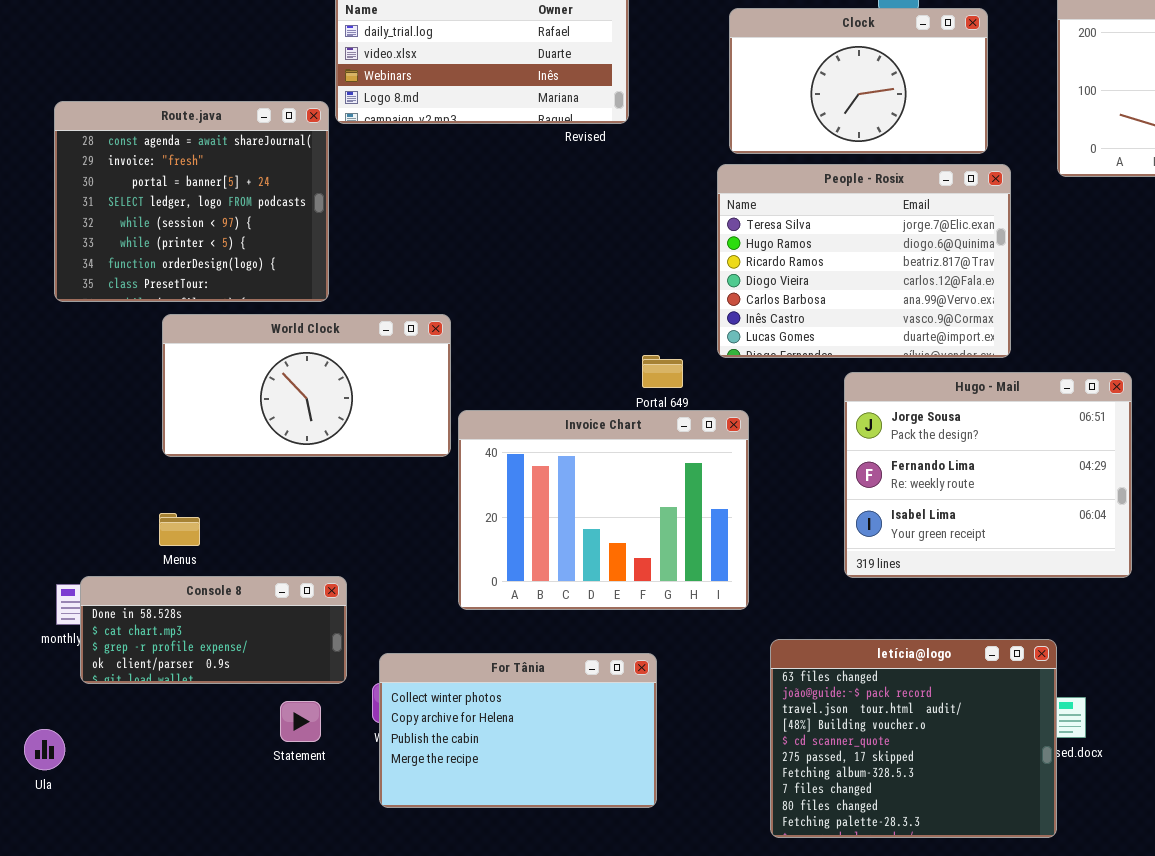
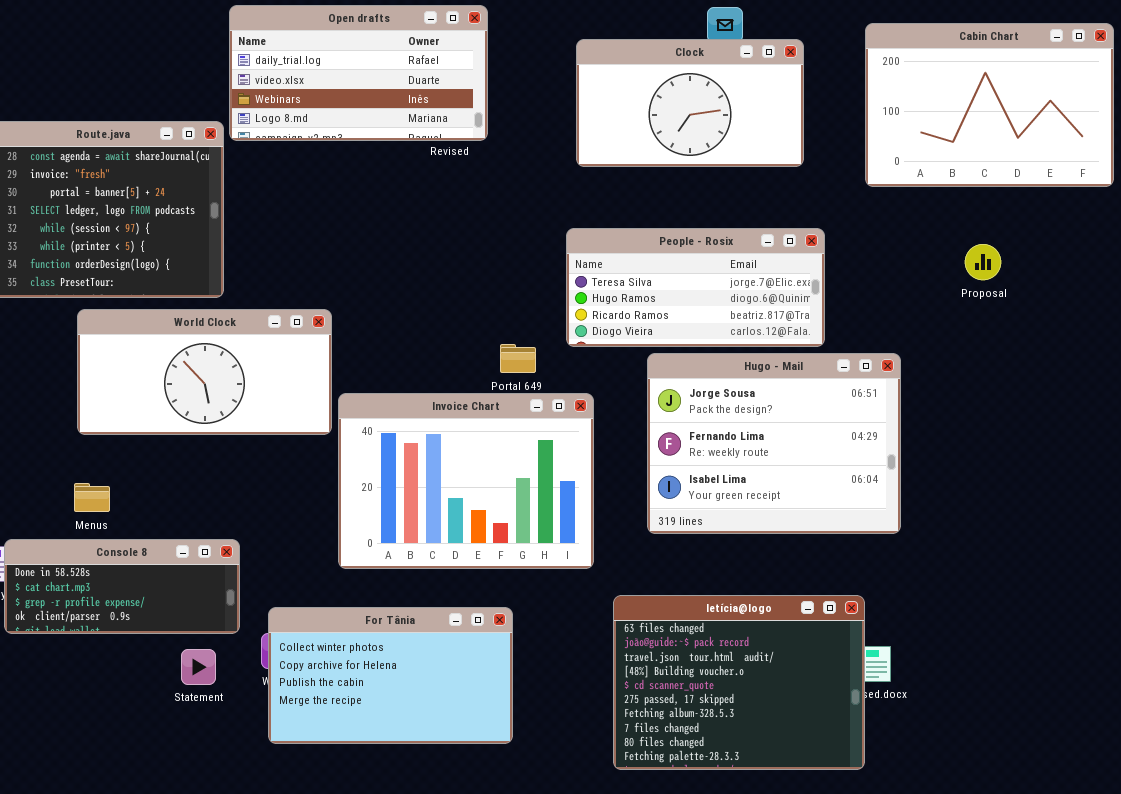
People - Rosix: [717,164,1011,358] -> [566,228,825,347], resized
Hugo - Mail: [844,372,1132,578] -> [647,353,901,534], moved

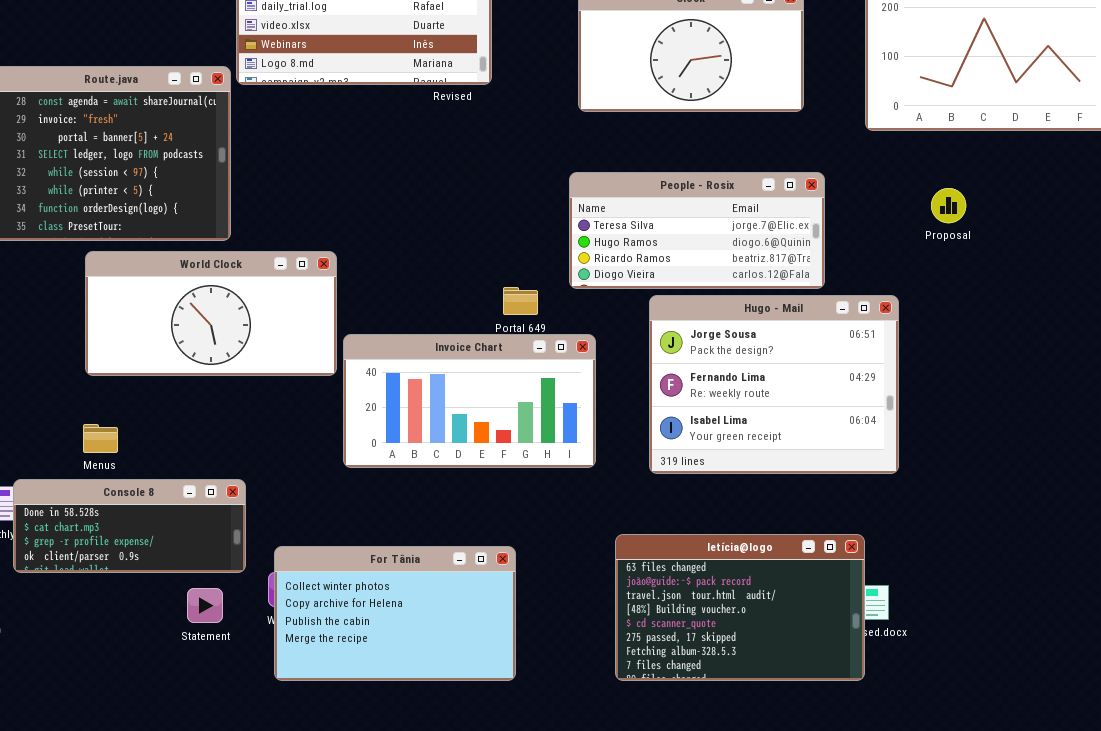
Proposal: [965,244,1001,280] -> [931,188,966,223], moved
Invoice Chart: [338,393,594,569] -> [343,334,596,468], resized
letícia@logo: [613,595,865,770] -> [615,534,865,681], resized

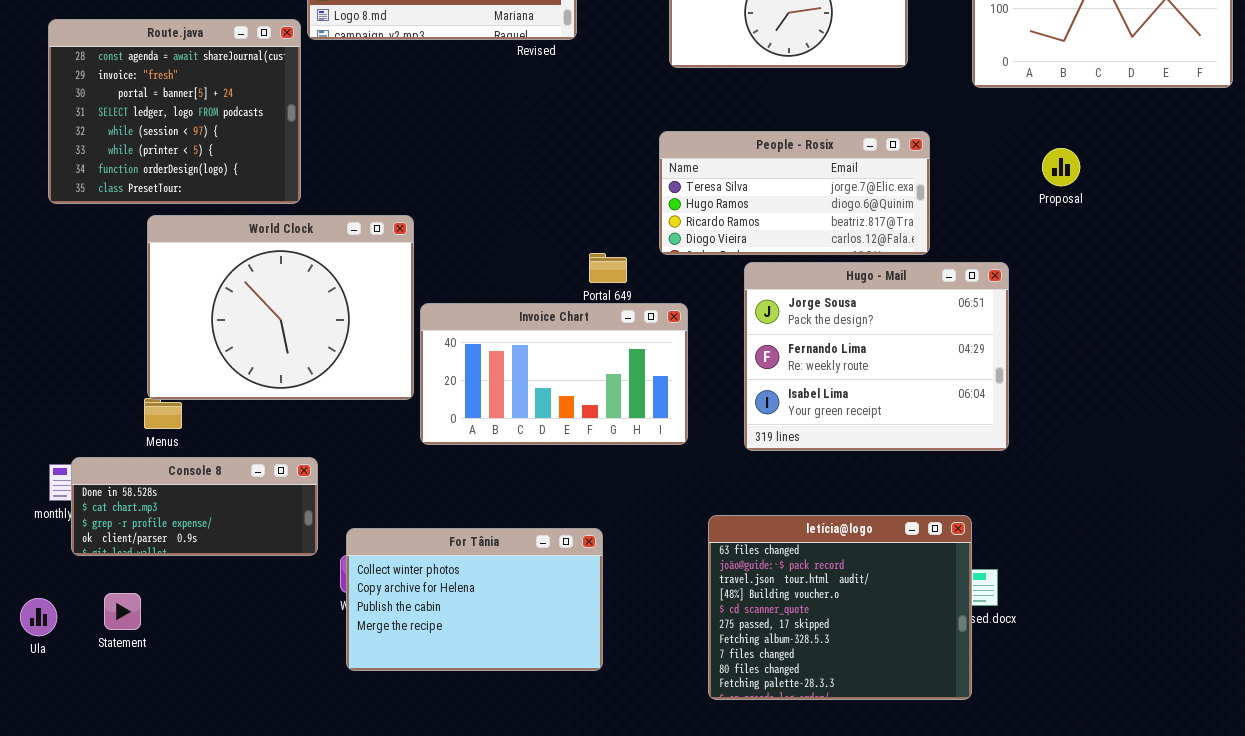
World Clock: [85,251,337,376] -> [147,215,414,400], resized
letícia@logo: [615,534,865,681] -> [708,515,972,700], resized
Statement: [187,588,223,623] -> [104,593,141,630], moved

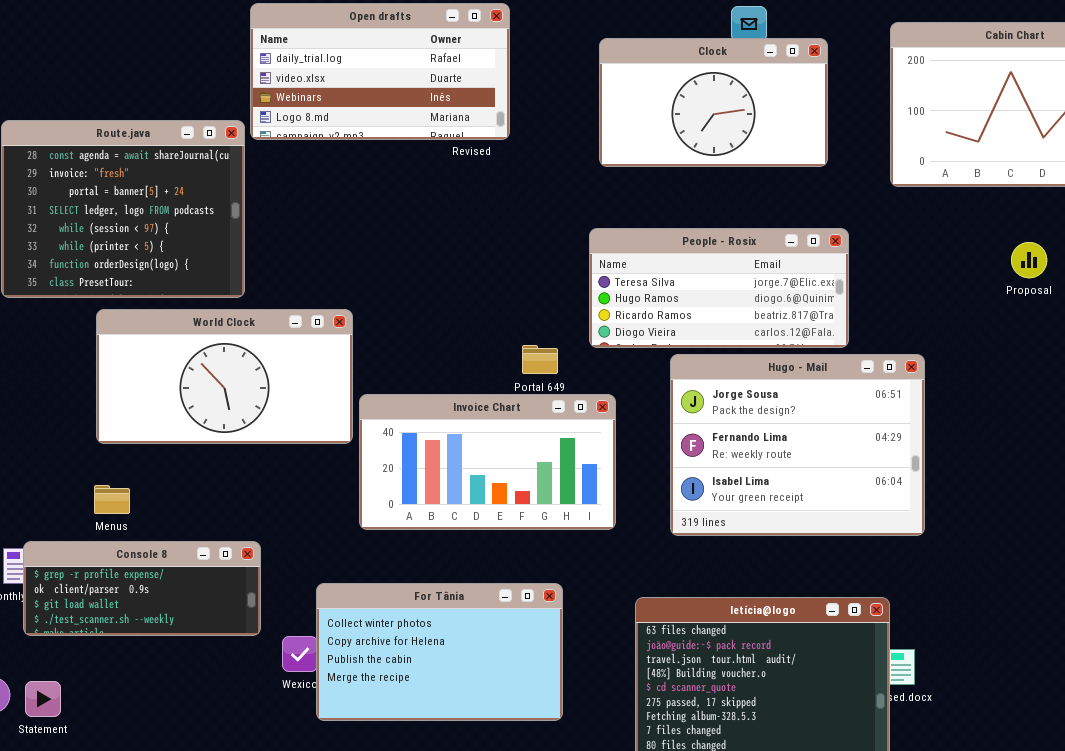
Proposal: [1042,148,1080,186] -> [1011,242,1047,278], moved
World Clock: [147,215,414,400] -> [96,309,353,444], resized
Console 8: [71,457,318,556] -> [23,541,261,636], scrolled down 2 rows
For Tânia: [346,528,603,671] -> [316,583,563,721], moved
Statement: [104,593,141,630] -> [25,681,61,717], moved

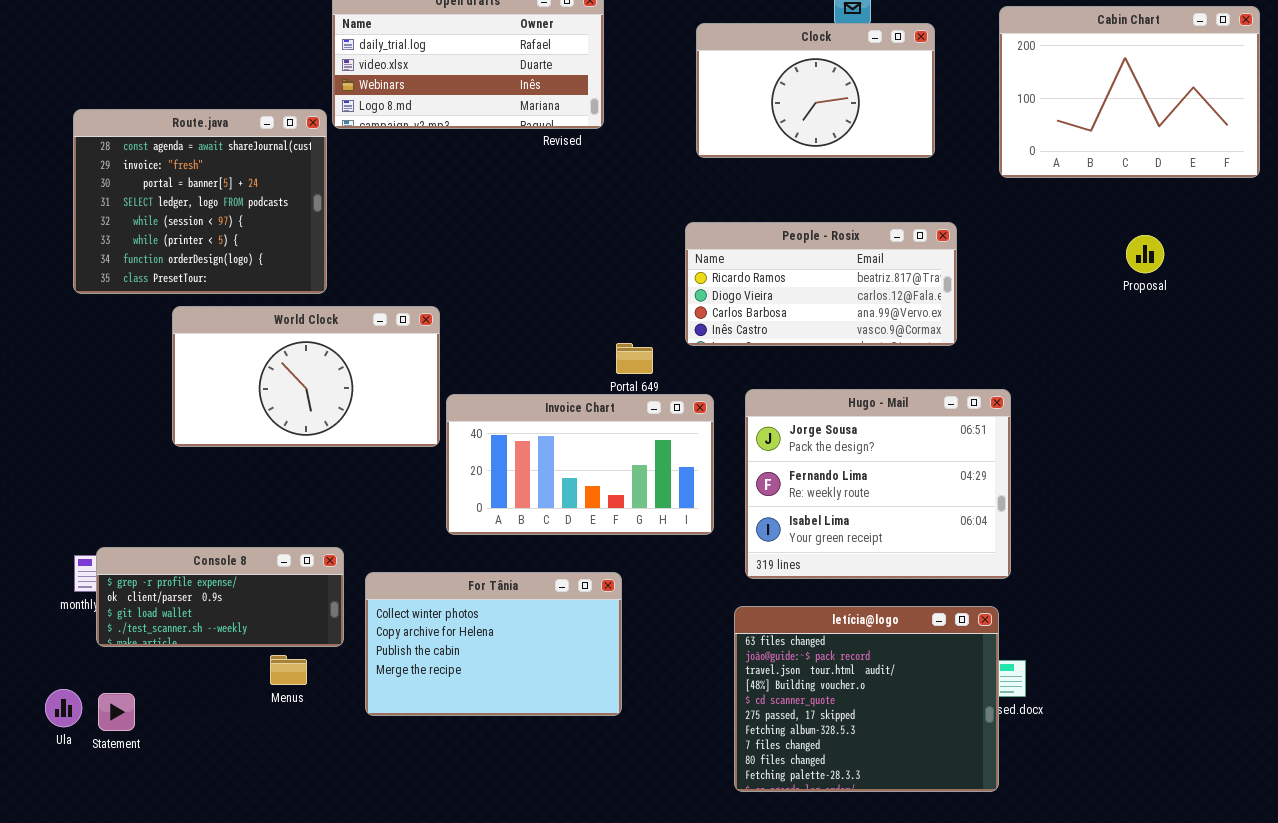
People - Rosix: [589,228,849,348] -> [685,222,957,346], scrolled down 2 rows
Hugo - Mail: [670,354,925,536] -> [745,389,1011,579], moved
Menus: [94,485,130,514] -> [270,655,307,685], moved
For Tânia: [316,583,563,721] -> [365,572,622,716], moved

